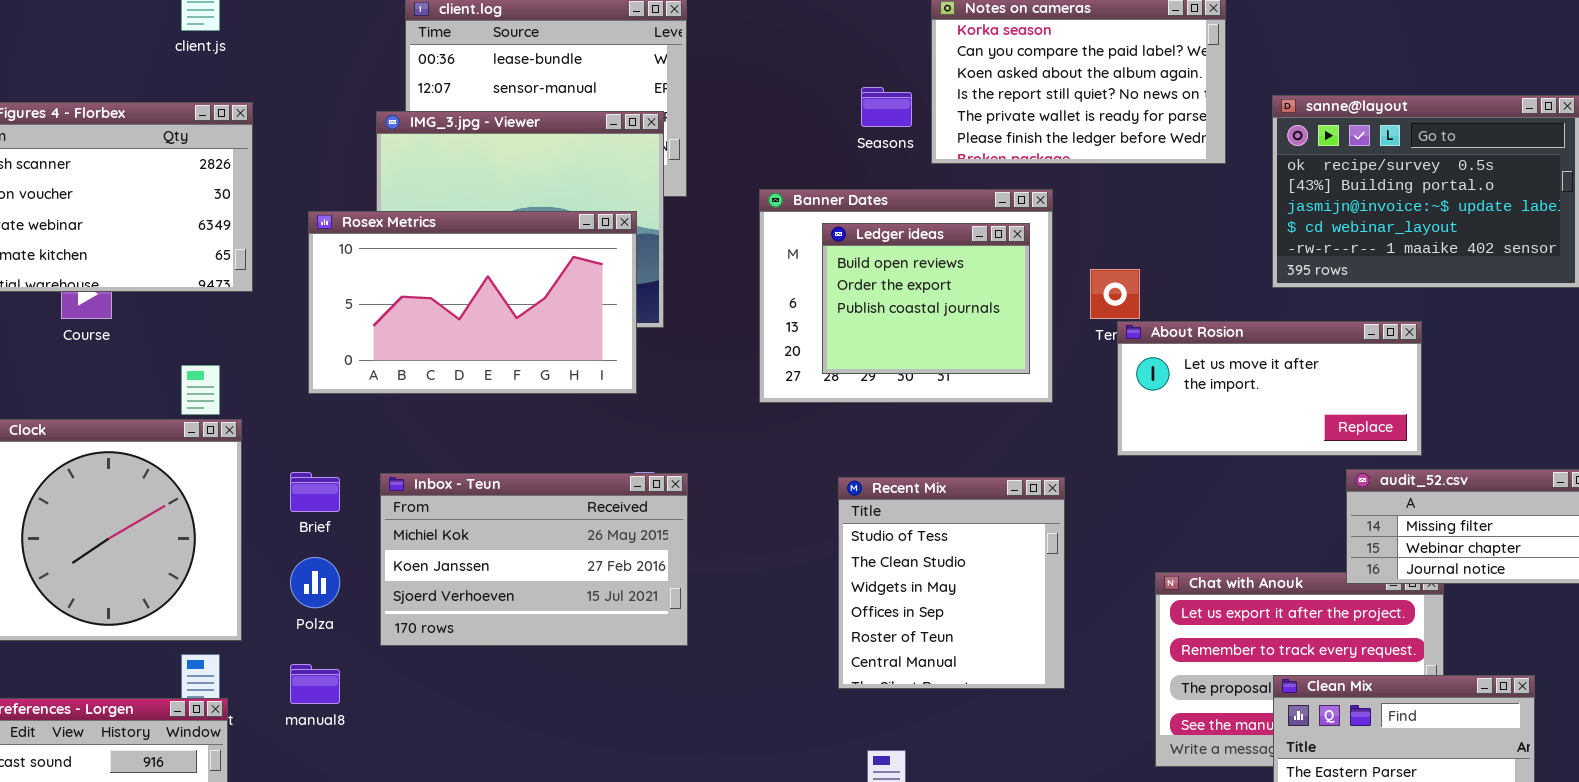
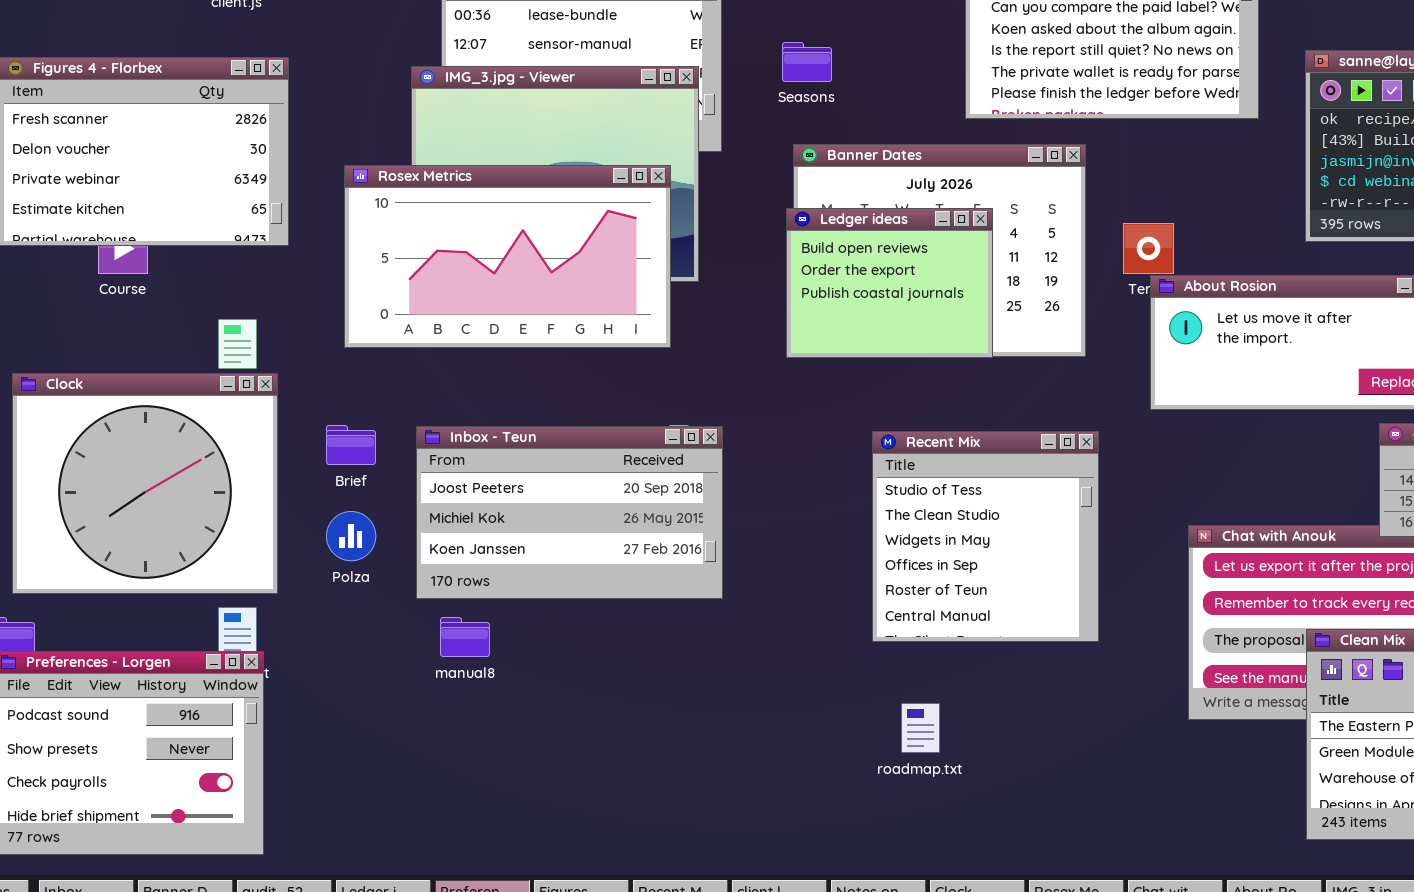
Seasons: [861,87,912,127] -> [782,42,832,82], moved
Ledger ideas: [822,223,1030,374] -> [786,208,993,358], moved
Inbox - Teun: [380,473,688,646] -> [416,426,723,599], scrolled up 1 row
manual8: [290,664,340,704] -> [440,617,490,657], moved

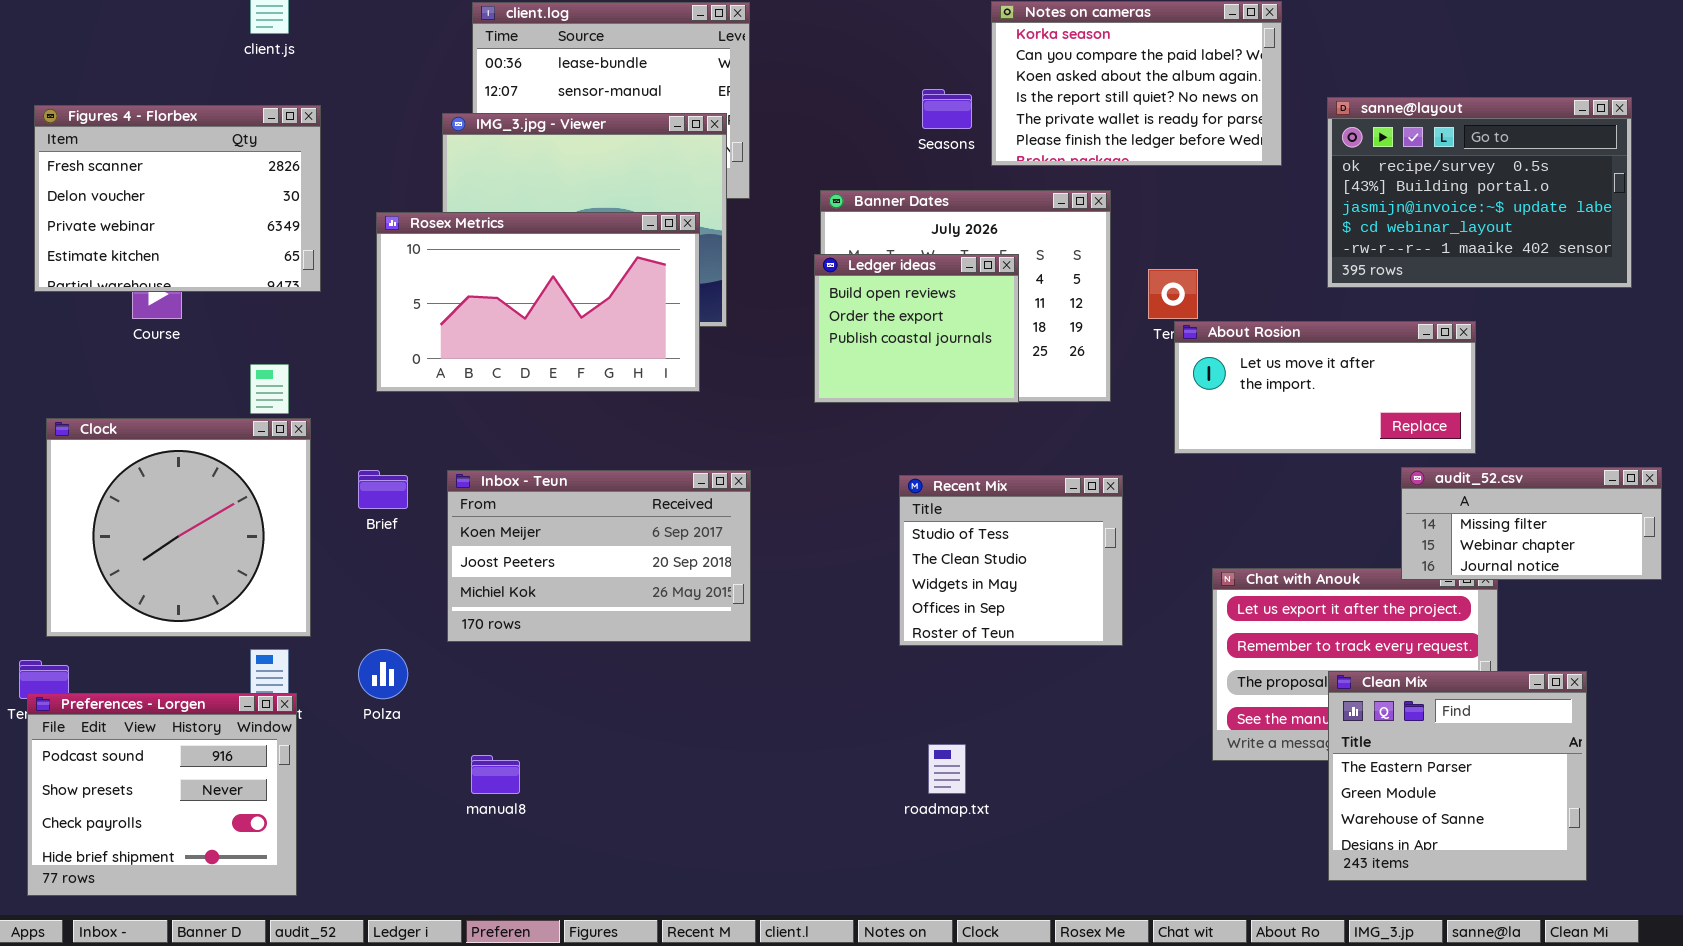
Seasons: [782,42,832,82] -> [922,89,972,129], moved
Inbox - Teun: [416,426,723,599] -> [447,470,751,642], scrolled up 1 row
Recent Mix: [872,431,1099,642] -> [899,475,1123,646], resized
Polza: [326,511,376,561] -> [358,649,408,699], moved
manual8: [440,617,490,657] -> [471,755,520,794], moved

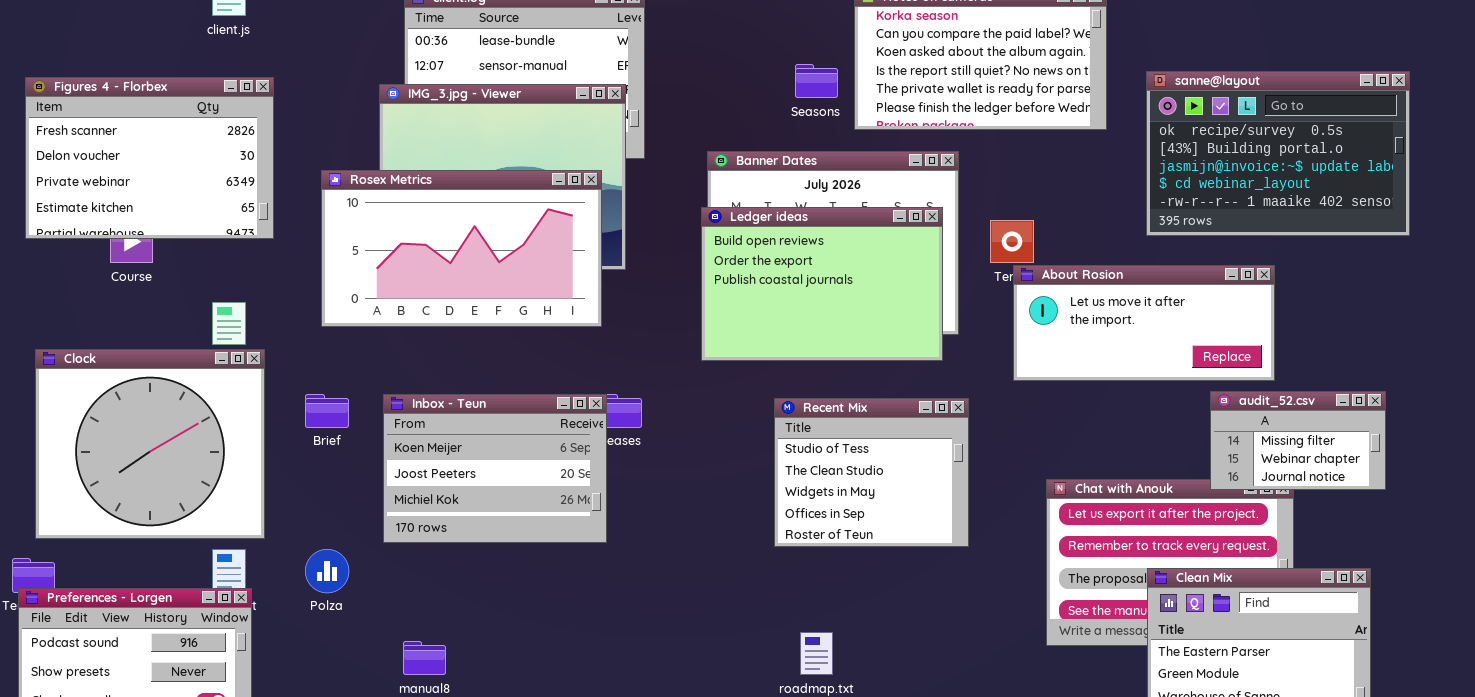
Ledger ideas: [814,254,1019,403] -> [701,207,943,361], resized
audit_52.csv: [1401,467,1662,580] -> [1210,391,1386,490], resized
Inbox - Teun: [447,470,751,642] -> [383,394,607,543], resized

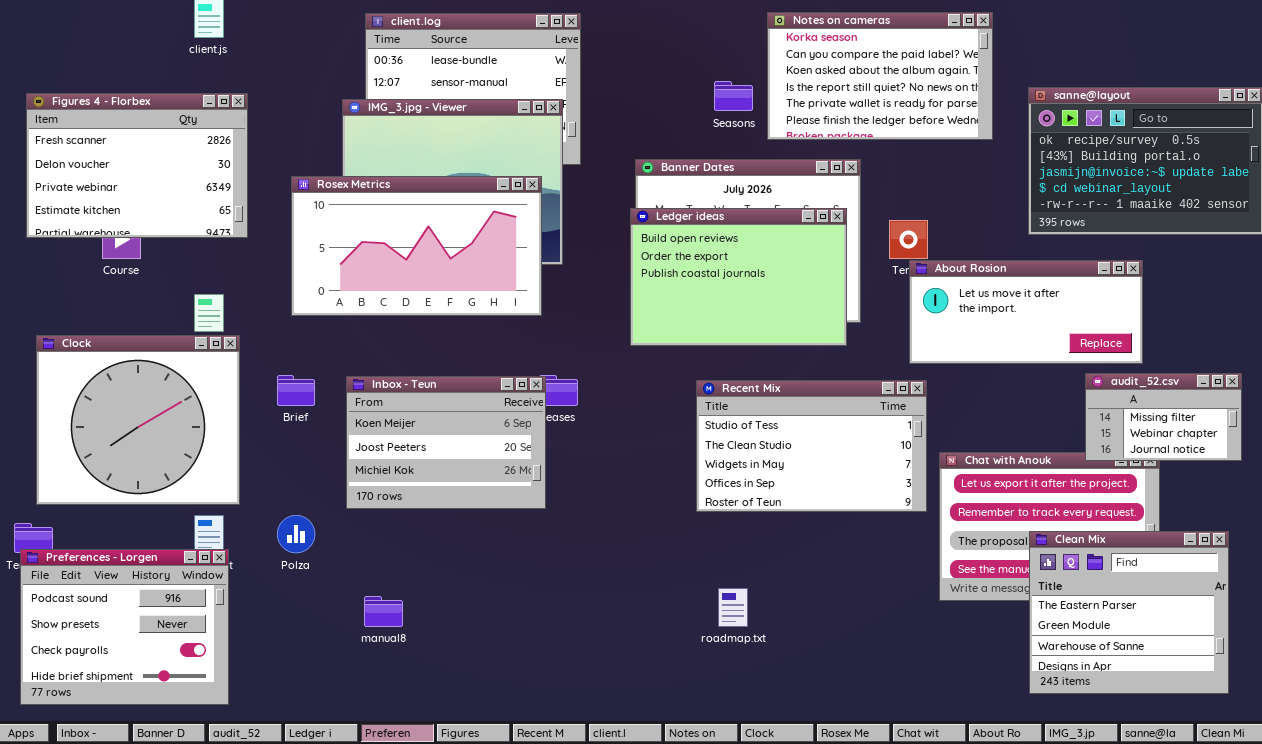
Recent Mix: [774,398,969,547] -> [696,380,927,512], resized

